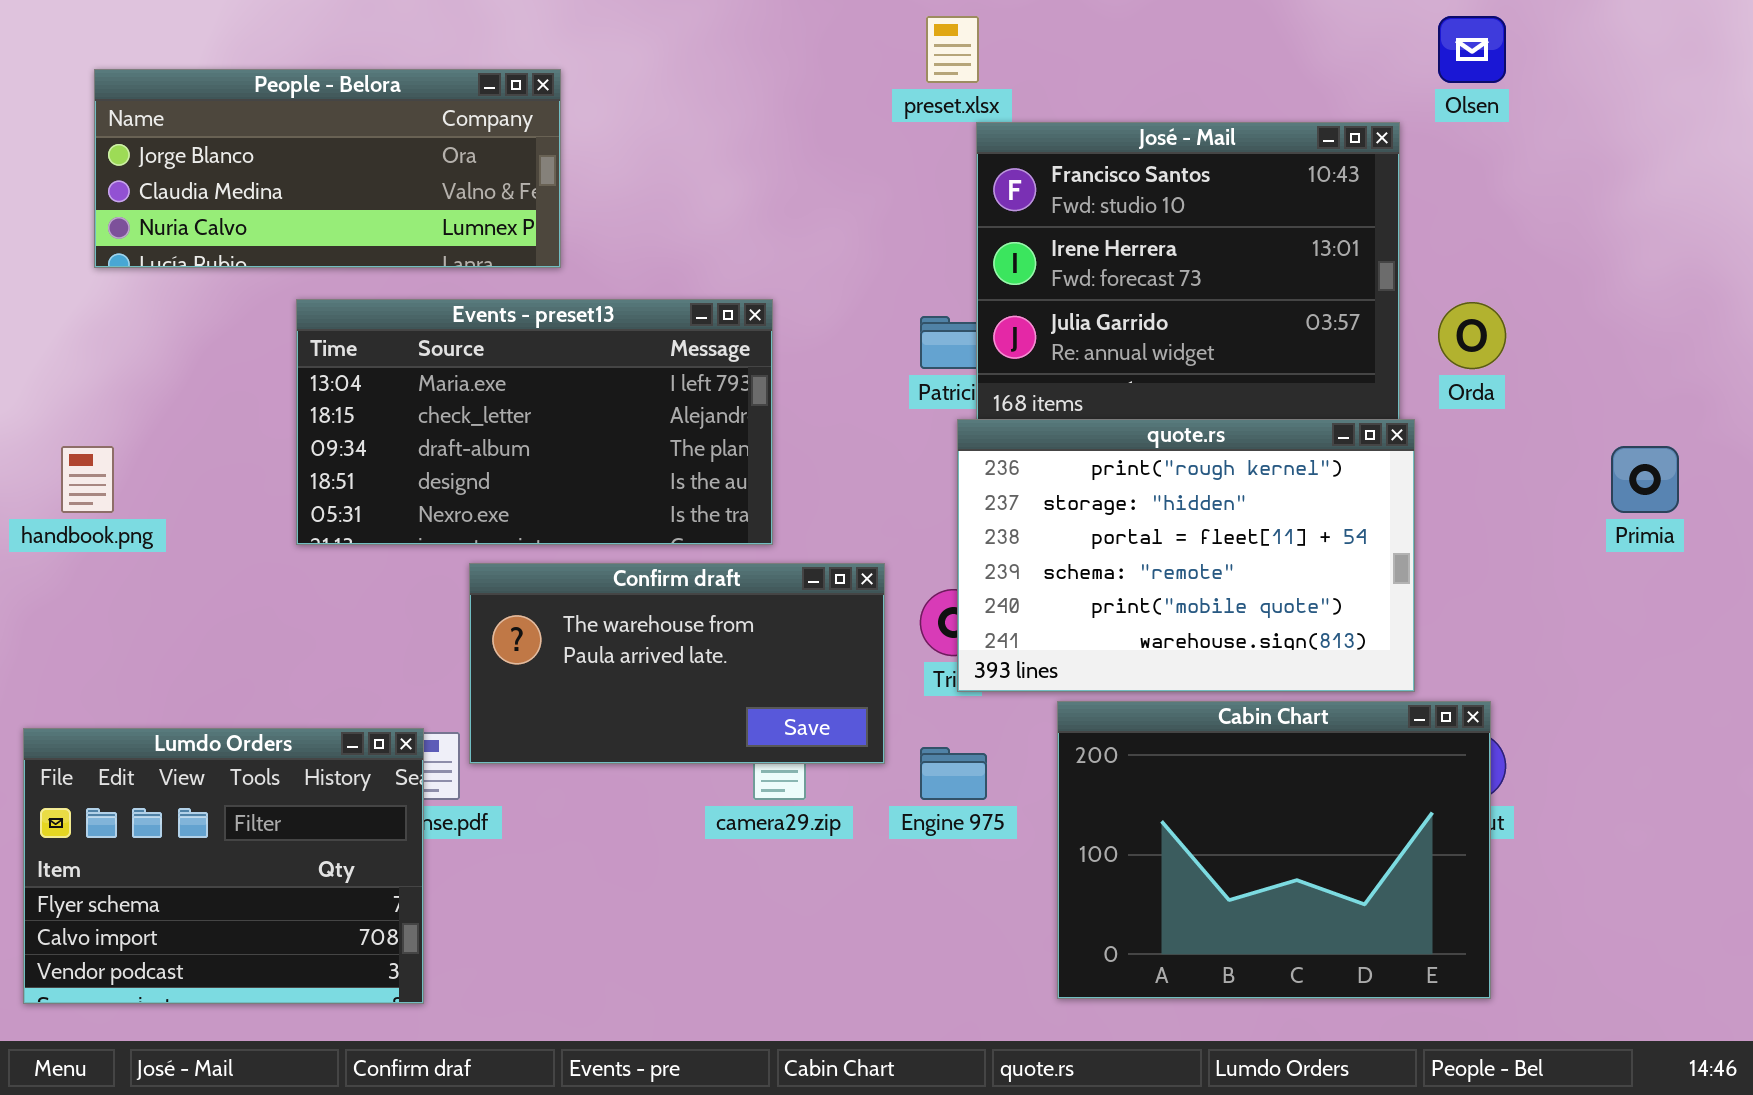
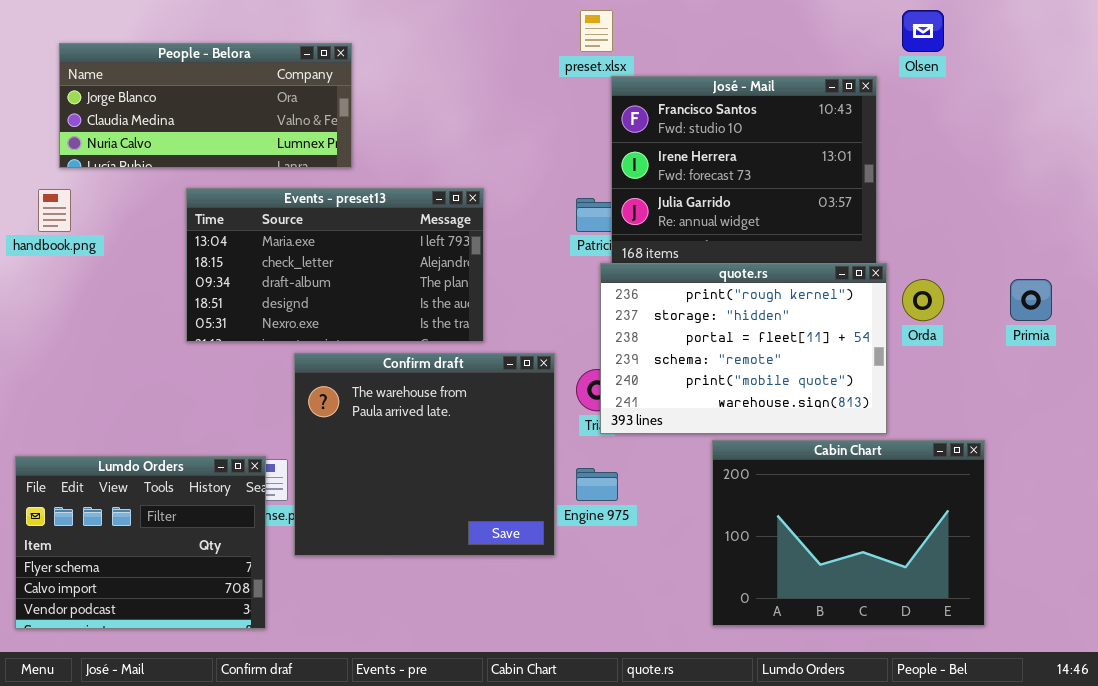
Orda: [1438,302,1506,369] -> [902,279,944,321], moved
handbook.png: [61,446,114,513] -> [38,189,71,232], moved
Confirm draft: [469,563,885,764] -> [294,353,555,556], resized
Cabin Chart: [1057,701,1491,999] -> [712,440,985,626], moved

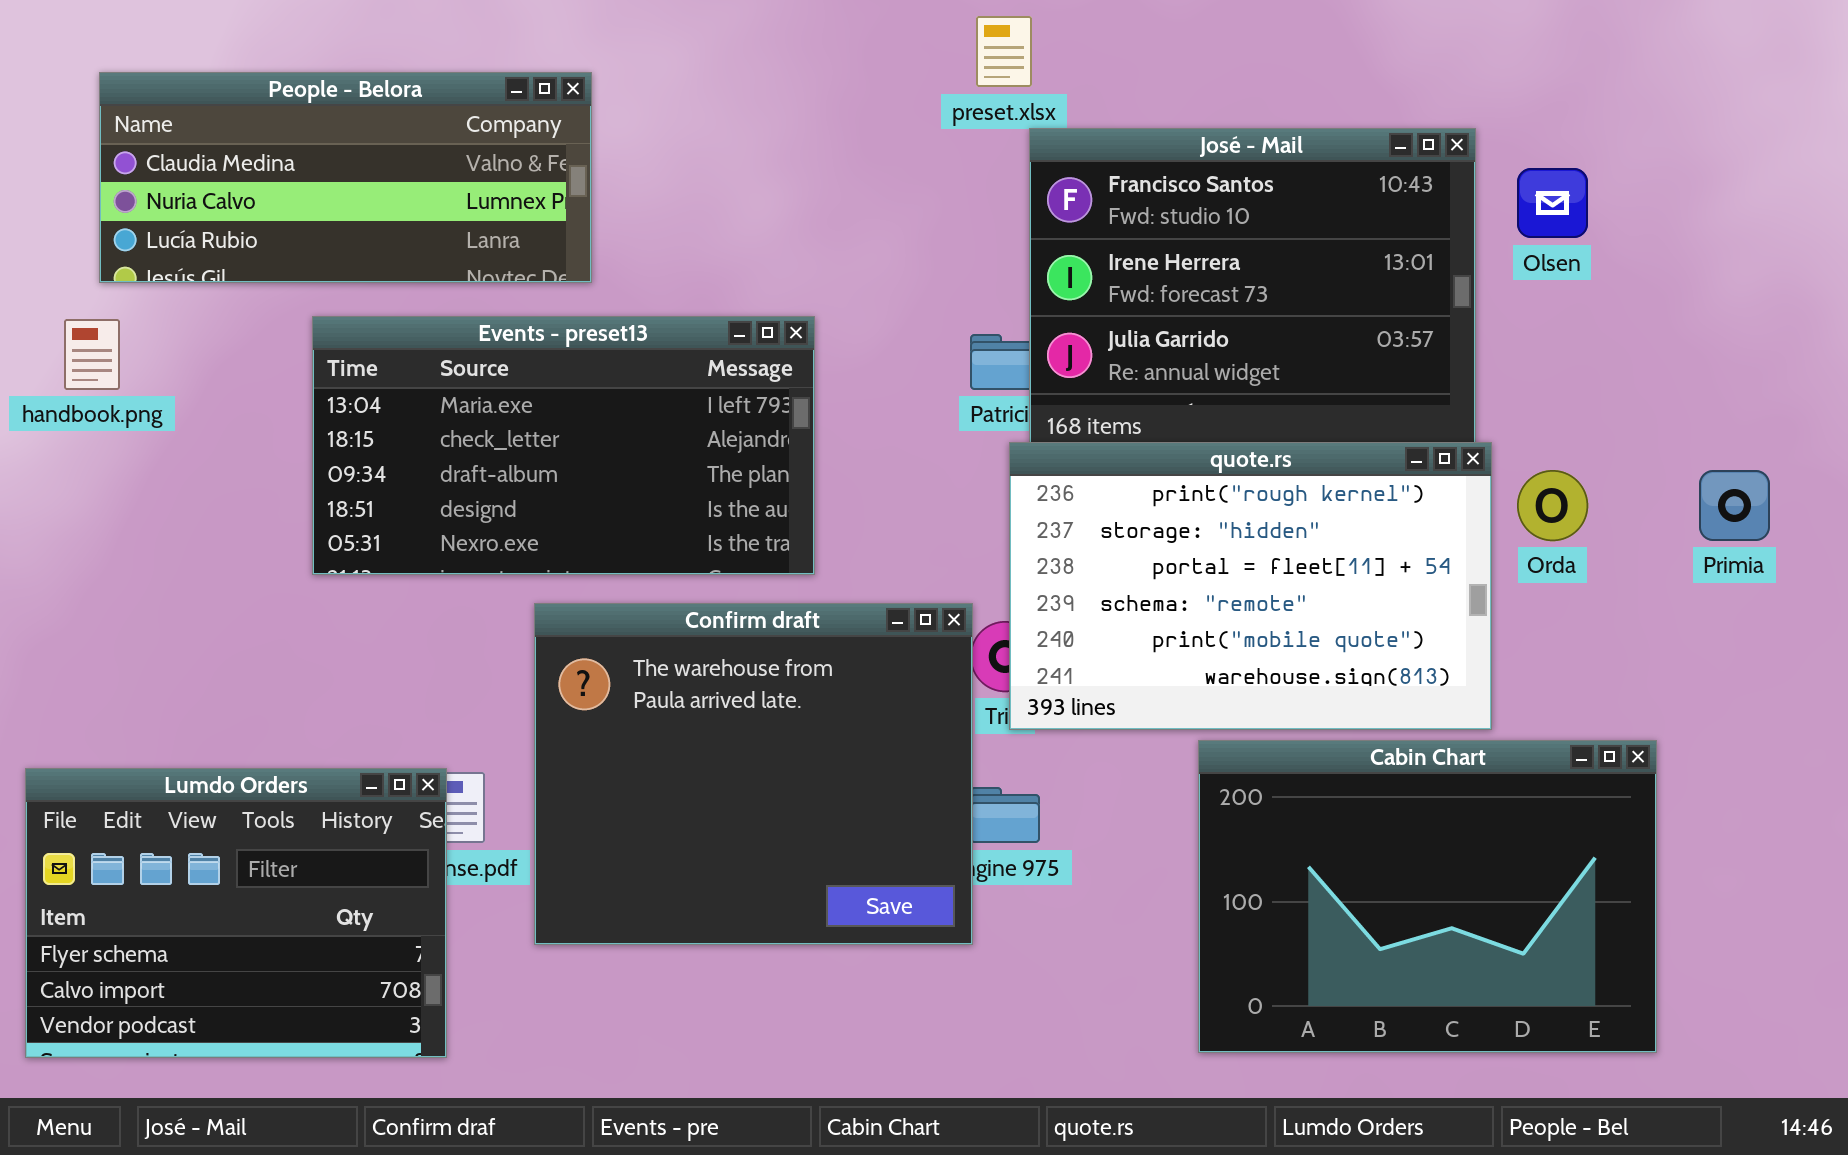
Olsen: [902,10,944,52] -> [1517,168,1588,238], moved
People - Belora: [59,43,352,168] -> [99,72,592,283], scrolled down 1 row
Confirm draft: [294,353,555,556] -> [534,603,973,945], moved

